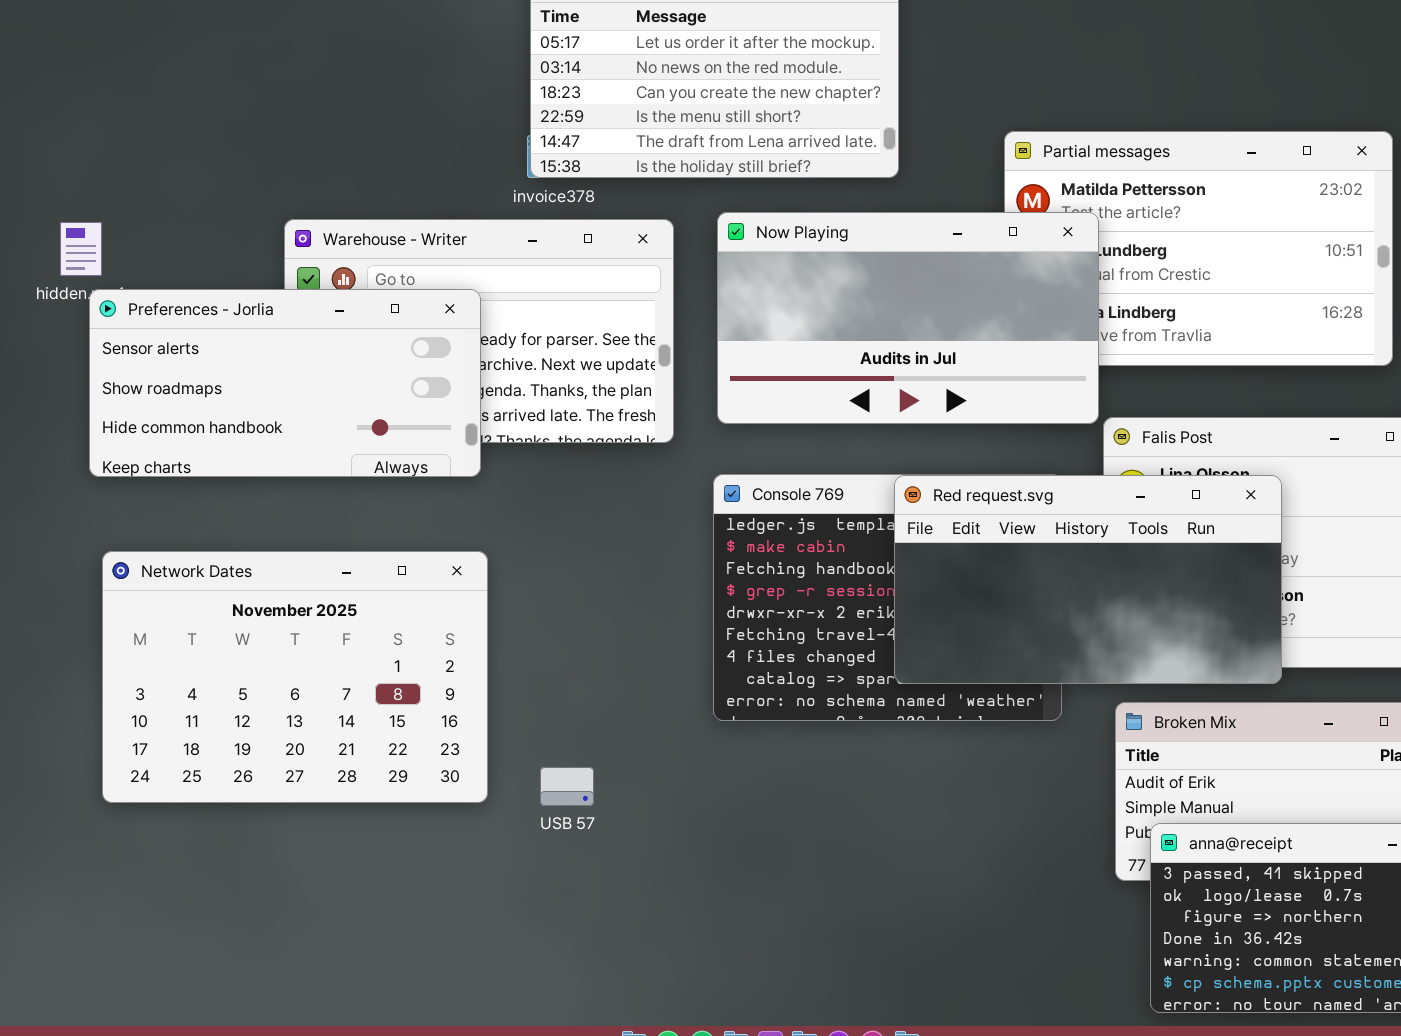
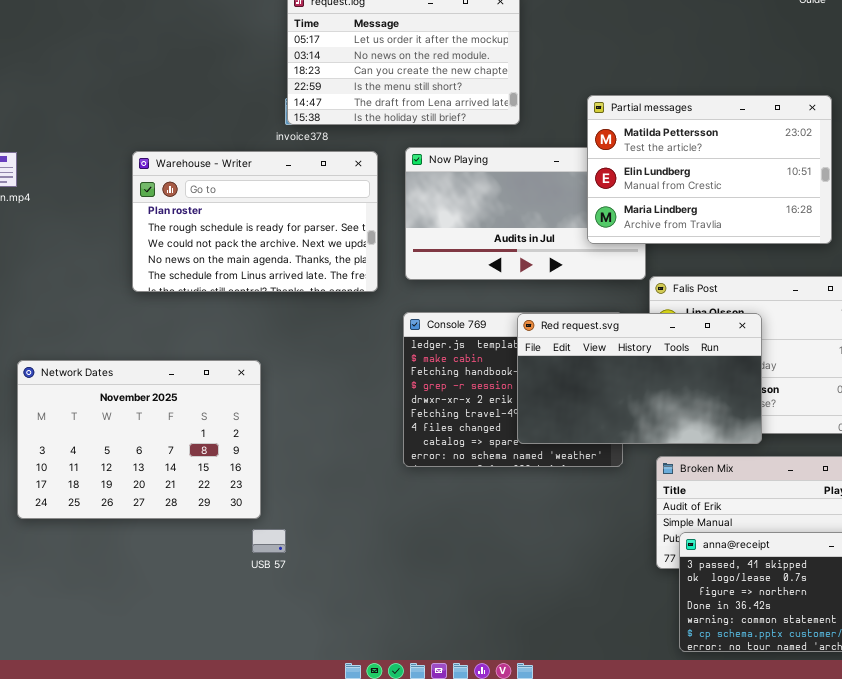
Partial messages: [1004,131,1393,366] -> [587,95,832,244], raised
Preferences - Jorlia: [89,289,481,477] -> none, closed
USB 57: [540,767,594,806] -> [252,529,286,553], moved

